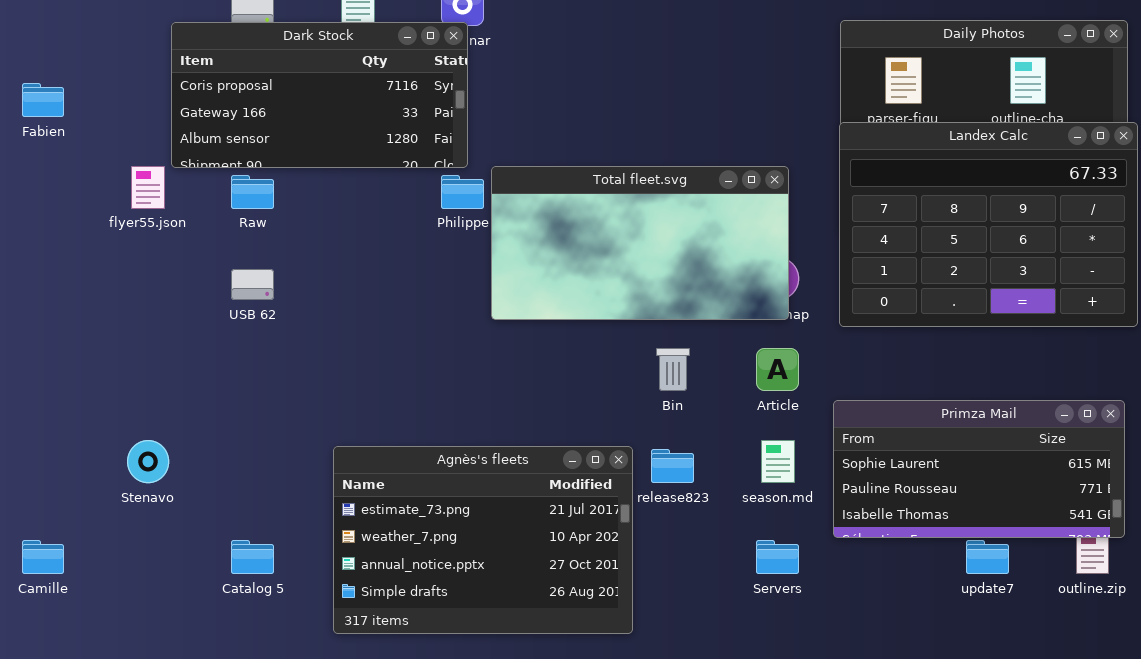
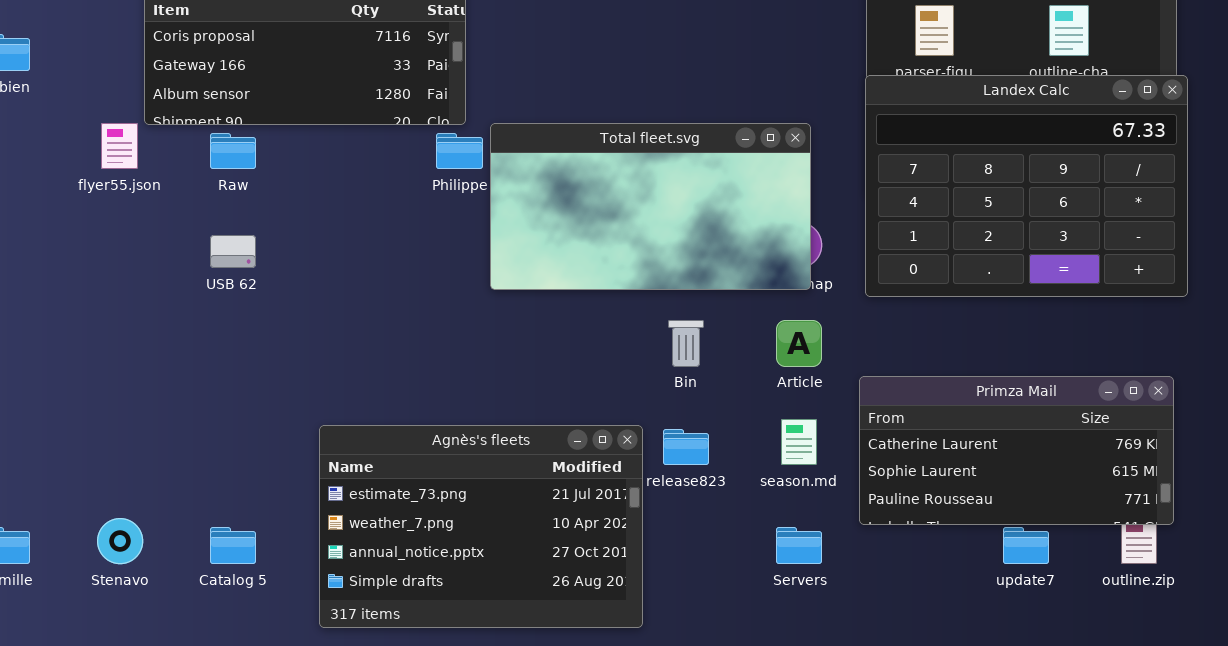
Primza Mail: [833,400,1125,538] -> [859,376,1174,525], scrolled up 1 row
Stenavo: [127,440,169,483] -> [97,518,143,564], moved

